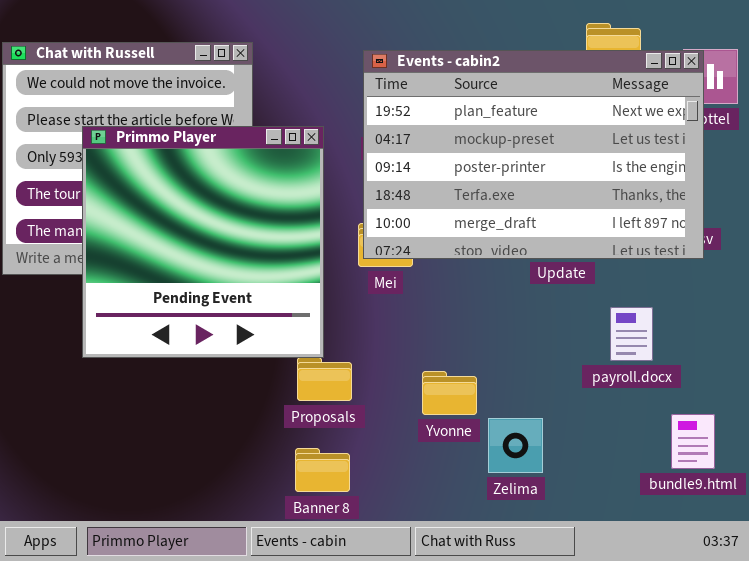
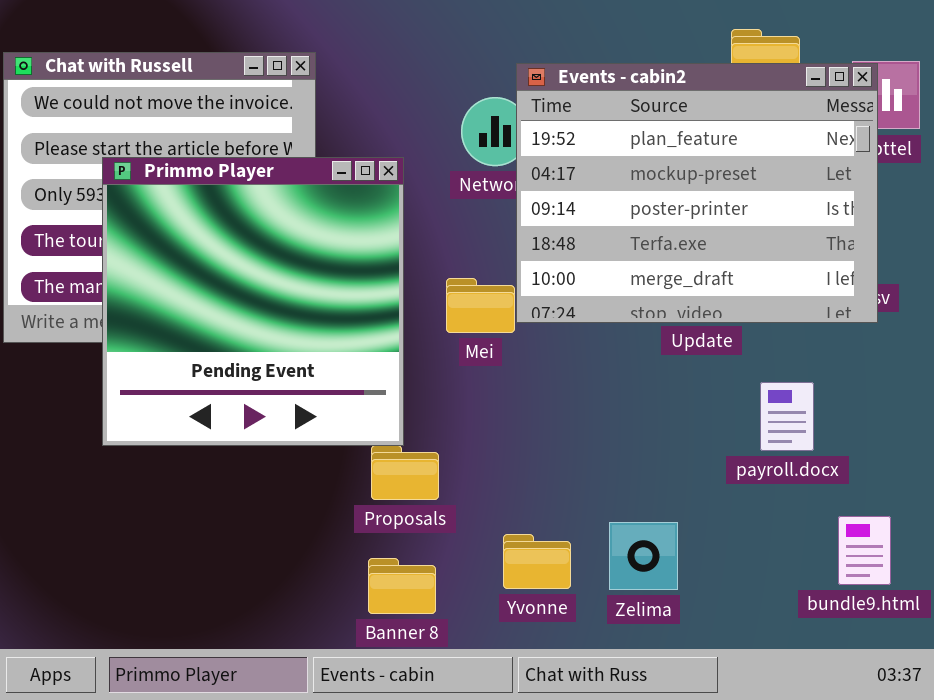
Events - cabin2: [363,50,704,259] -> [516,63,878,323], resized
Yvonne: [422,371,477,415] -> [503,534,571,589], moved

